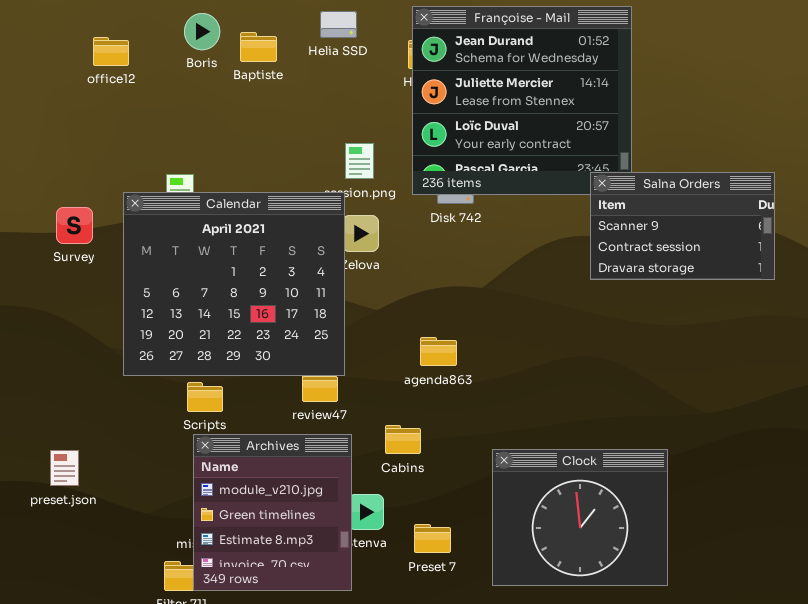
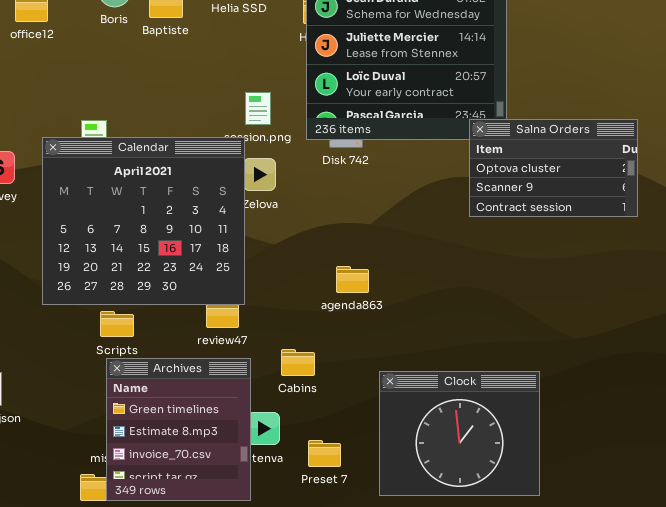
Salna Orders: [590,172,775,280] -> [469,119,638,217], scrolled up 1 row
agenda863: [420,337,457,366] -> [336,266,369,293], moved
Archives: [193,434,352,591] -> [106,358,251,501], scrolled down 1 row

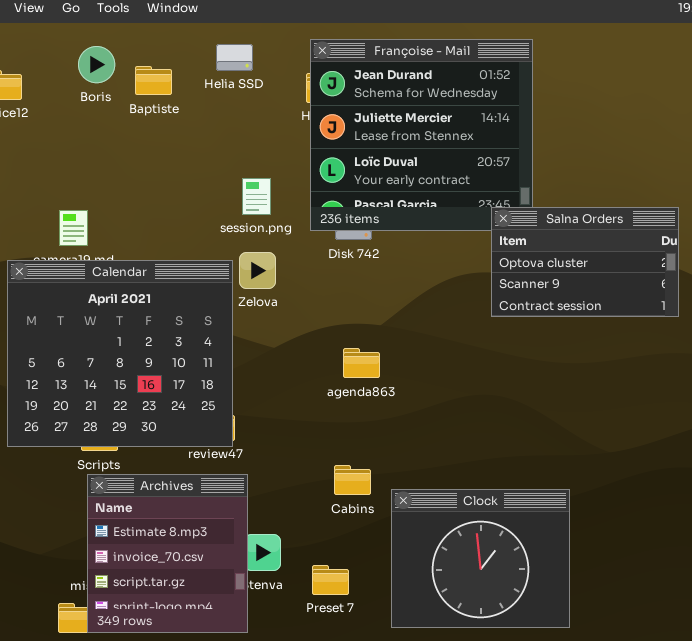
Calendar: [42,137,245,305] -> [7,260,233,447], moved
agenda863: [336,266,369,293] -> [343,348,380,378], moved
Cabins: [281,349,315,376] -> [334,465,371,495], moved
Archives: [106,358,251,501] -> [87,474,248,633], scrolled down 1 row

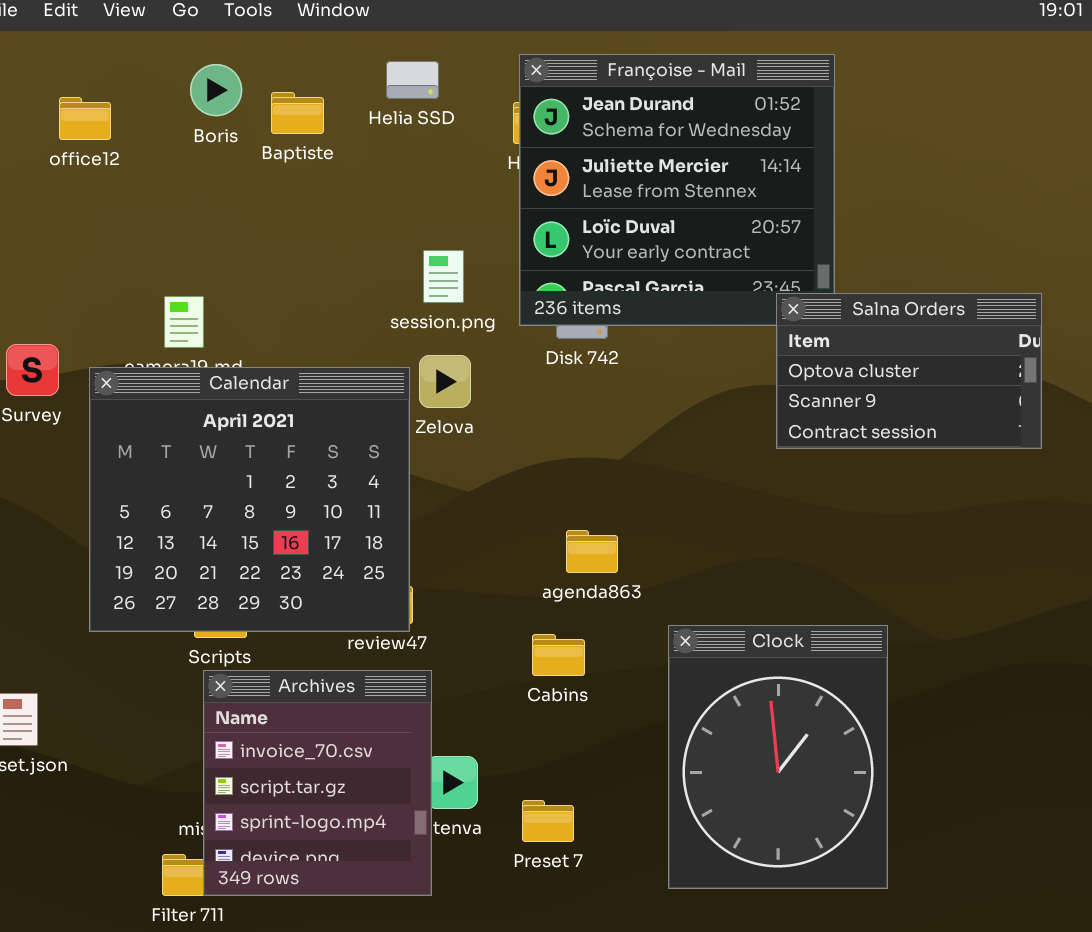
agenda863: [343,348,380,378] -> [566,530,618,573], moved
Cabins: [334,465,371,495] -> [532,634,585,676], moved
Archives: [87,474,248,633] -> [203,670,432,896], scrolled down 1 row
Clock: [391,489,570,628] -> [668,625,888,889], resized

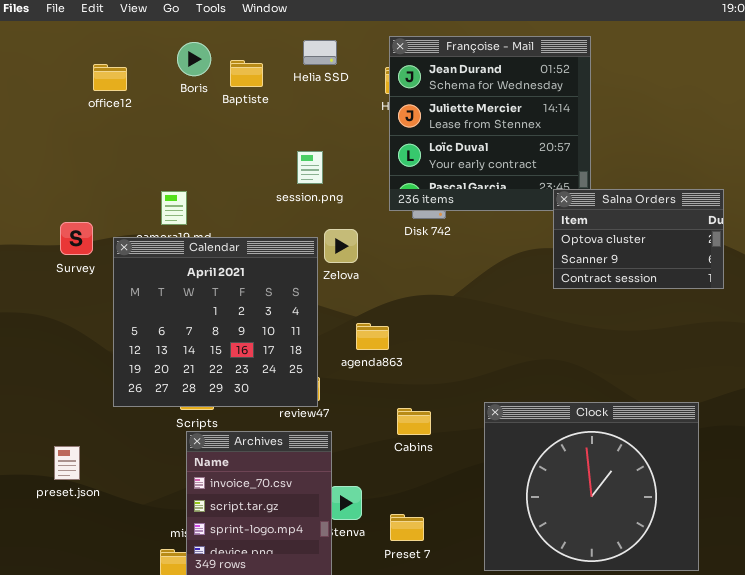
session.png: [423,250,464,303] -> [297,151,323,184], moved
agenda863: [566,530,618,573] -> [356,323,389,350], moved
Clock: [668,625,888,889] -> [484,402,699,571], resized

